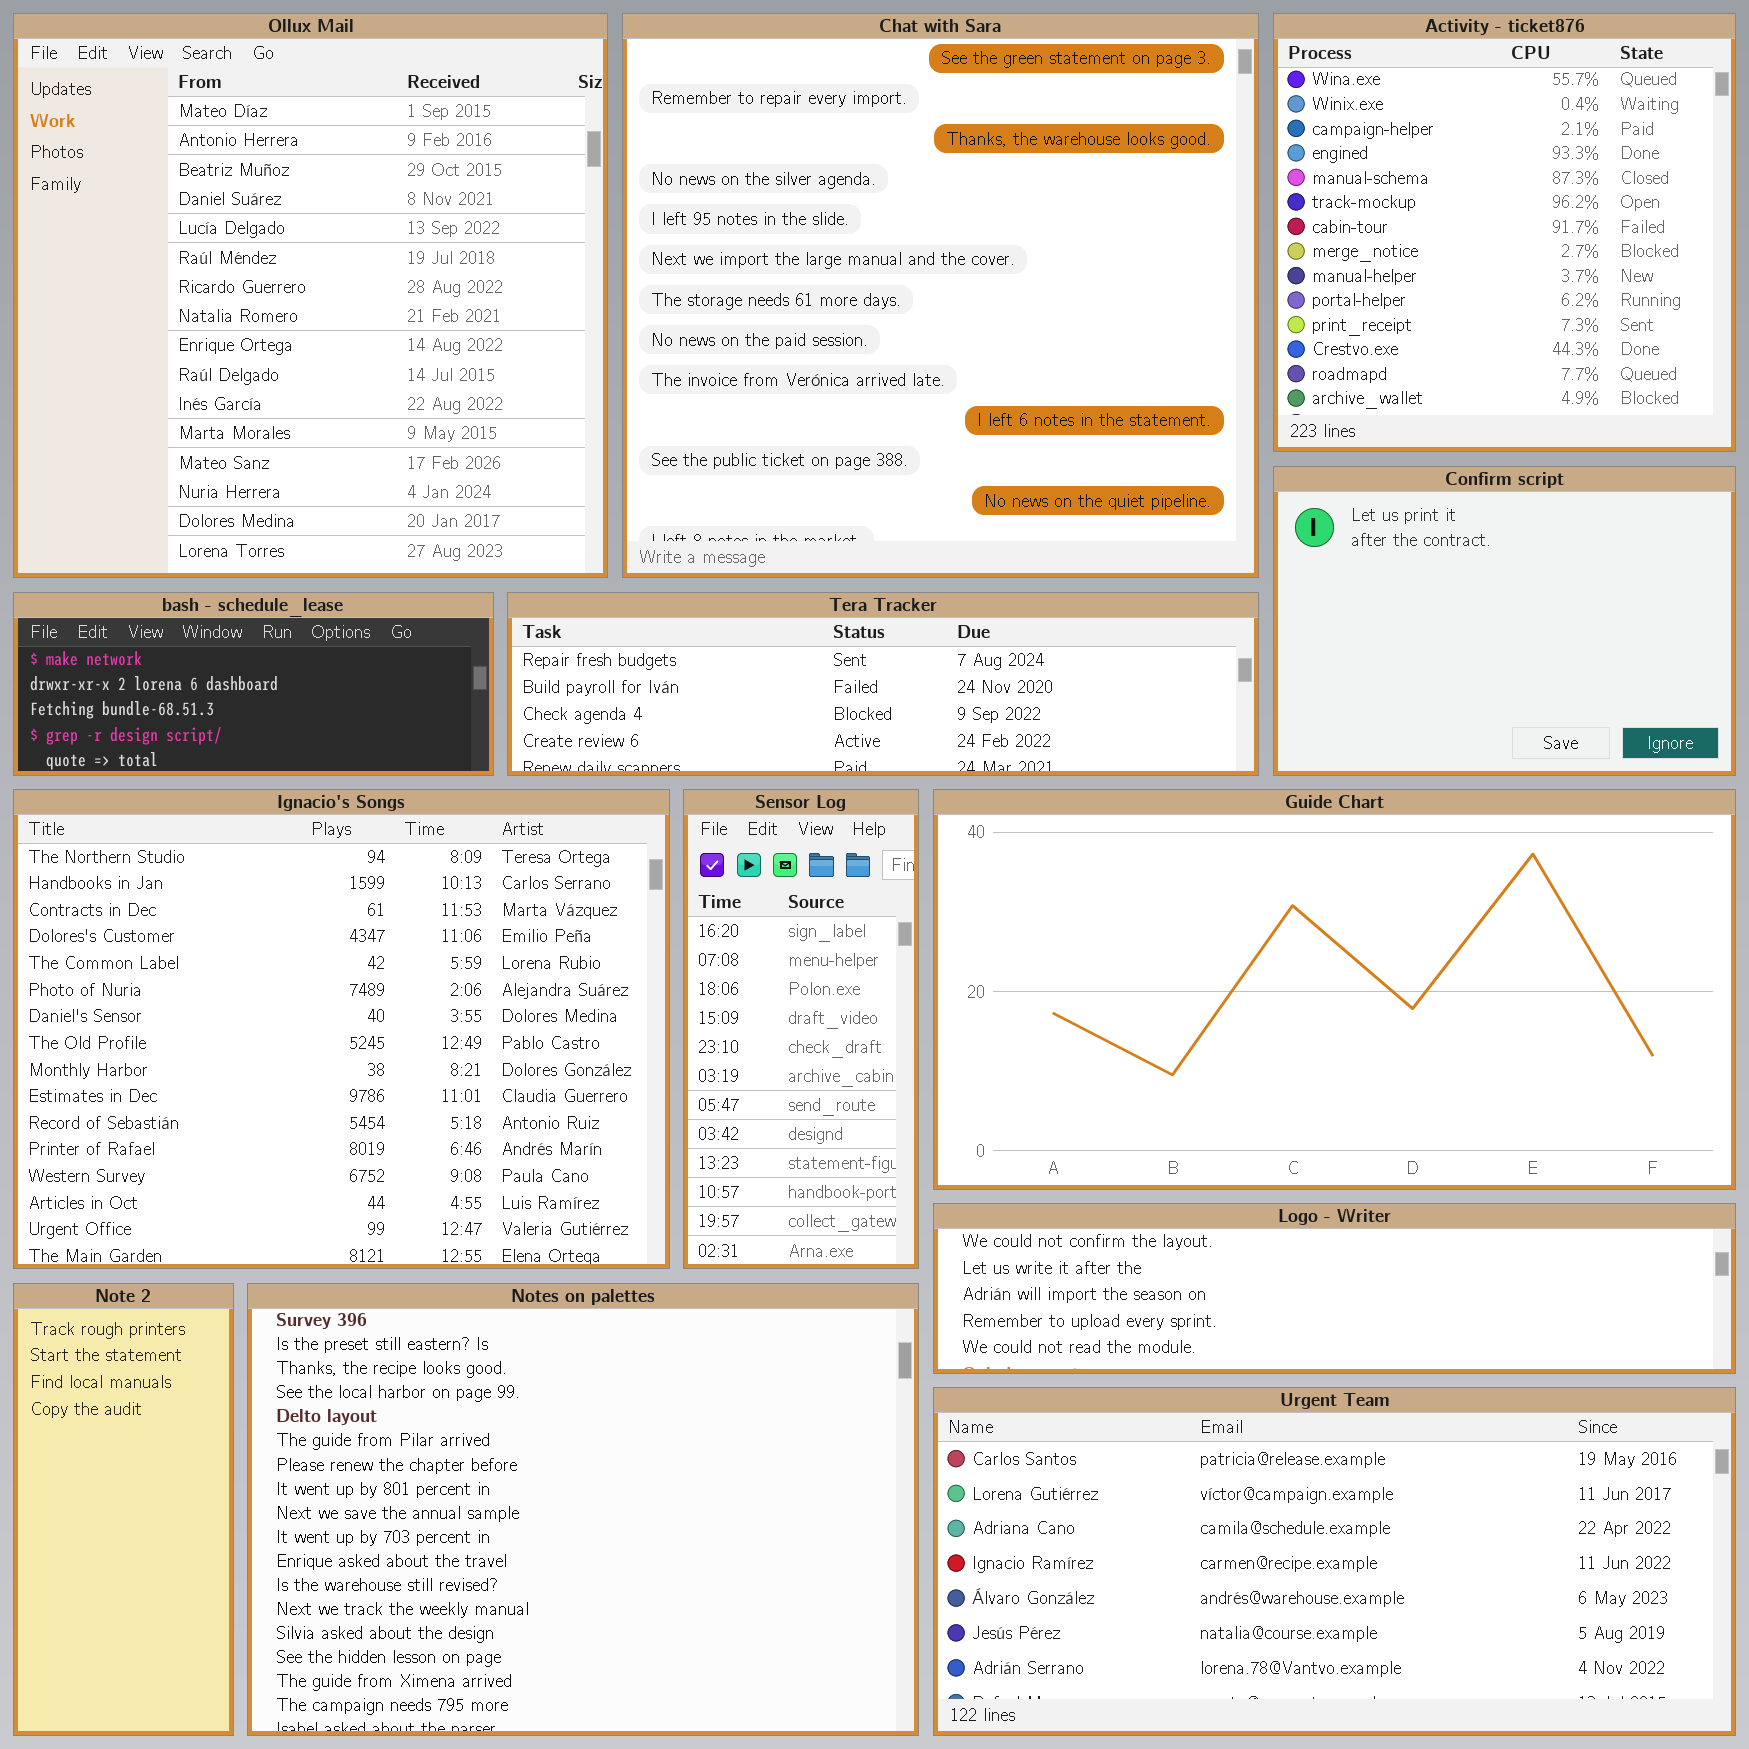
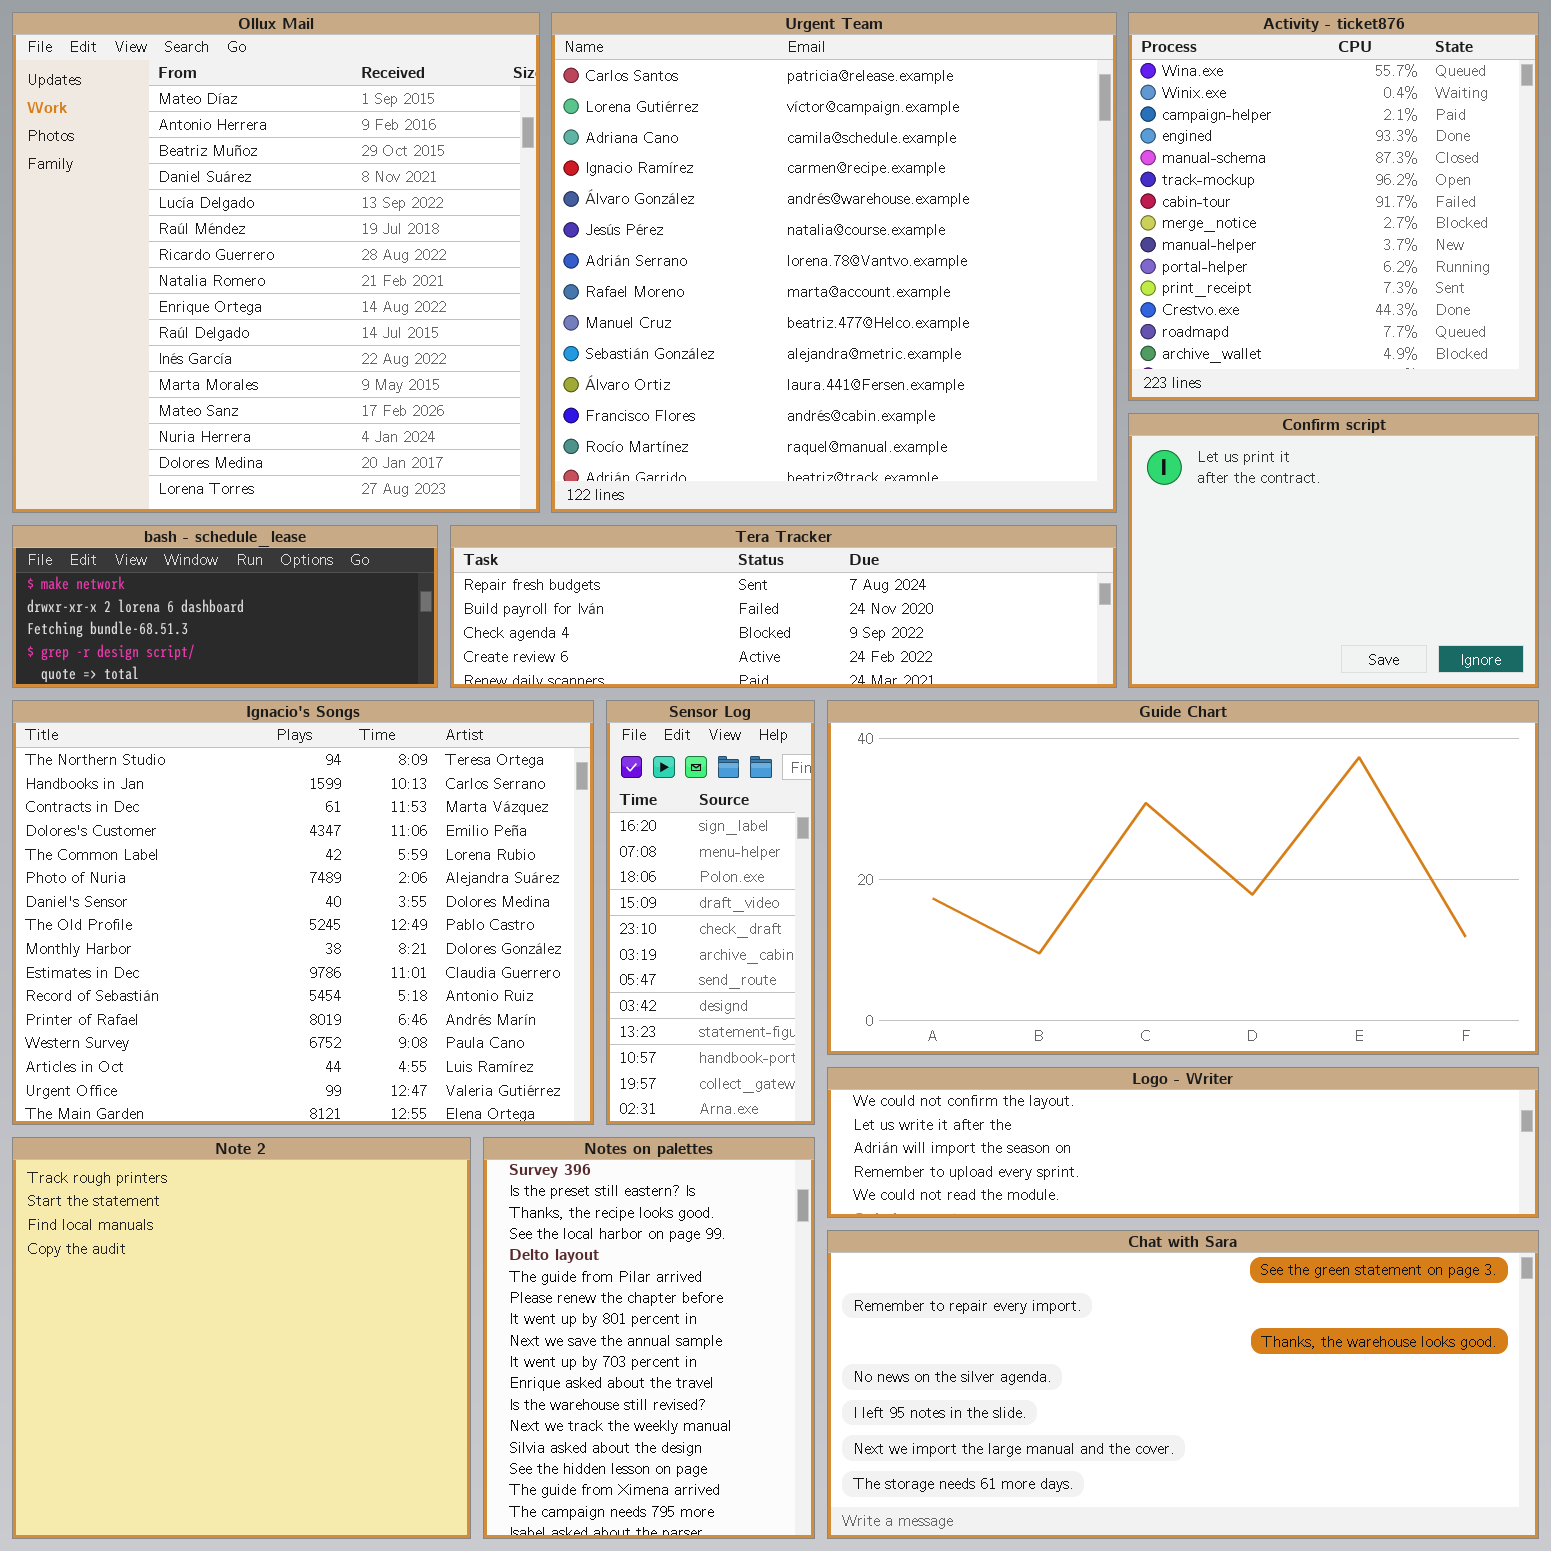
Chat with Sara: [622,13,1259,578] -> [827,1230,1539,1539], moved, resized
Note 2: [13,1283,234,1736] -> [12,1137,471,1539], resized
Notes on palettes: [247,1283,919,1736] -> [483,1137,815,1539], resized
Urgent Team: [933,1387,1736,1736] -> [551,12,1117,513], moved, resized

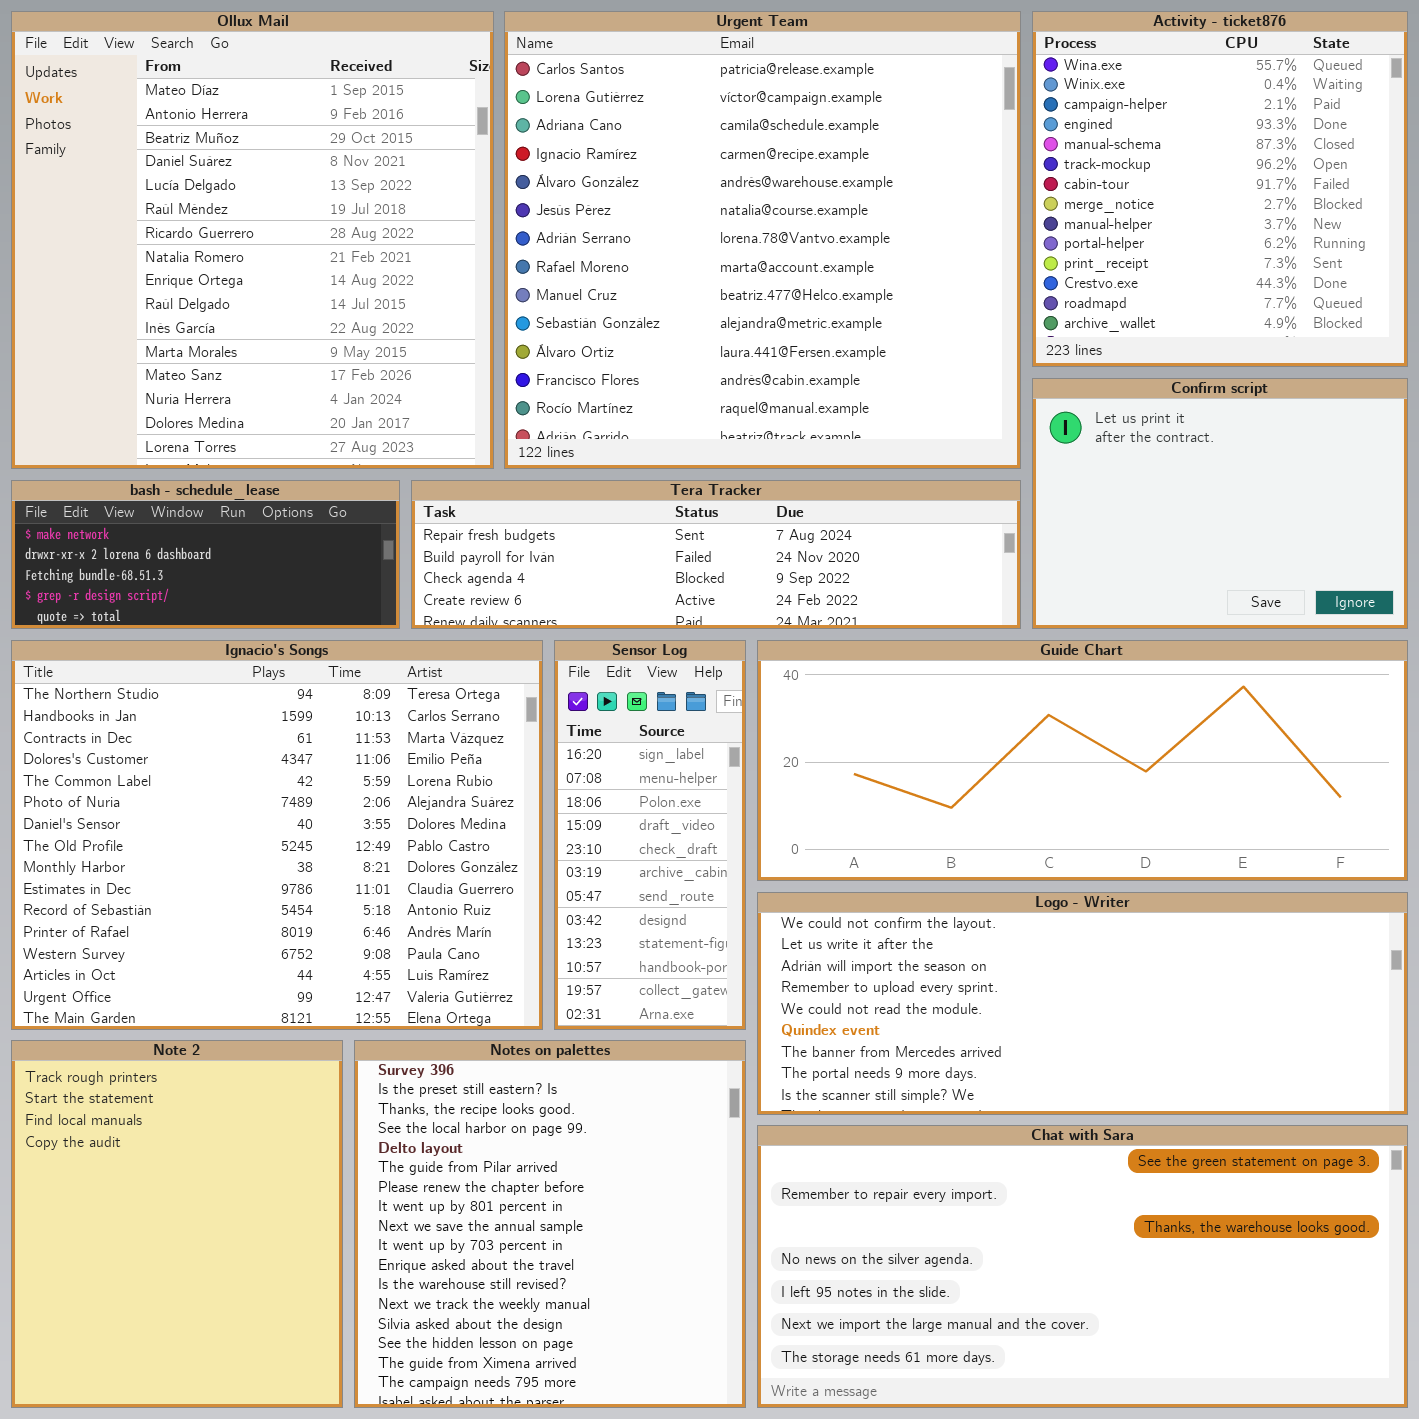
Guide Chart: [827,700,1539,1055] -> [757,640,1408,881], resized
Logo - Writer: [827,1067,1539,1218] -> [757,892,1408,1115], resized
Note 2: [12,1137,471,1539] -> [11,1040,343,1408], resized
Notes on palettes: [483,1137,815,1539] -> [354,1040,746,1408], resized

